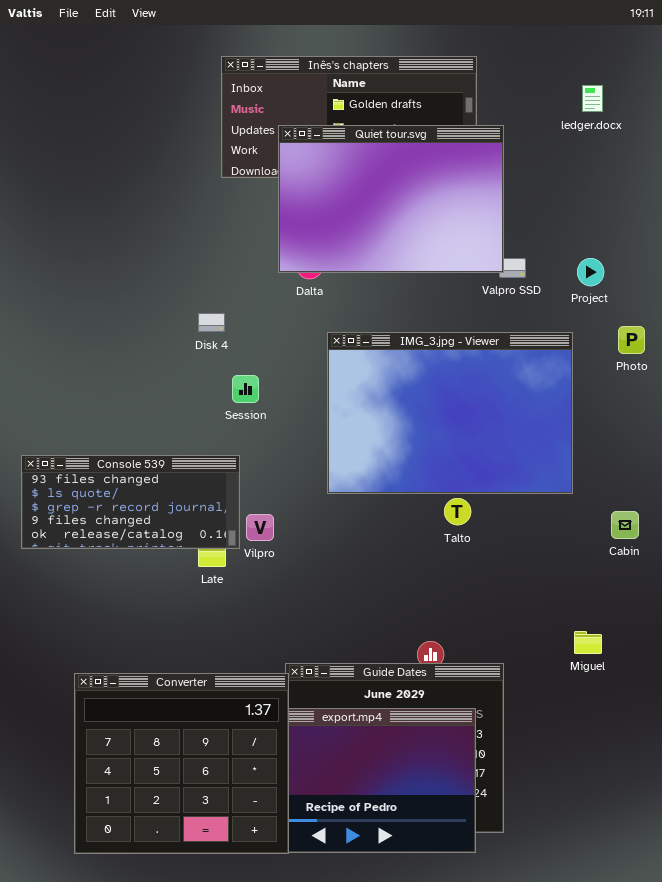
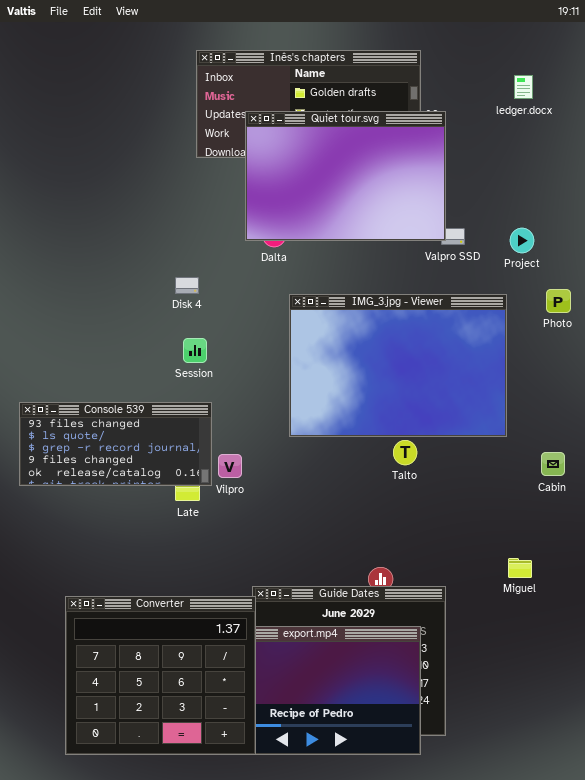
Session: [232,375,259,403] -> [183,338,207,363], moved

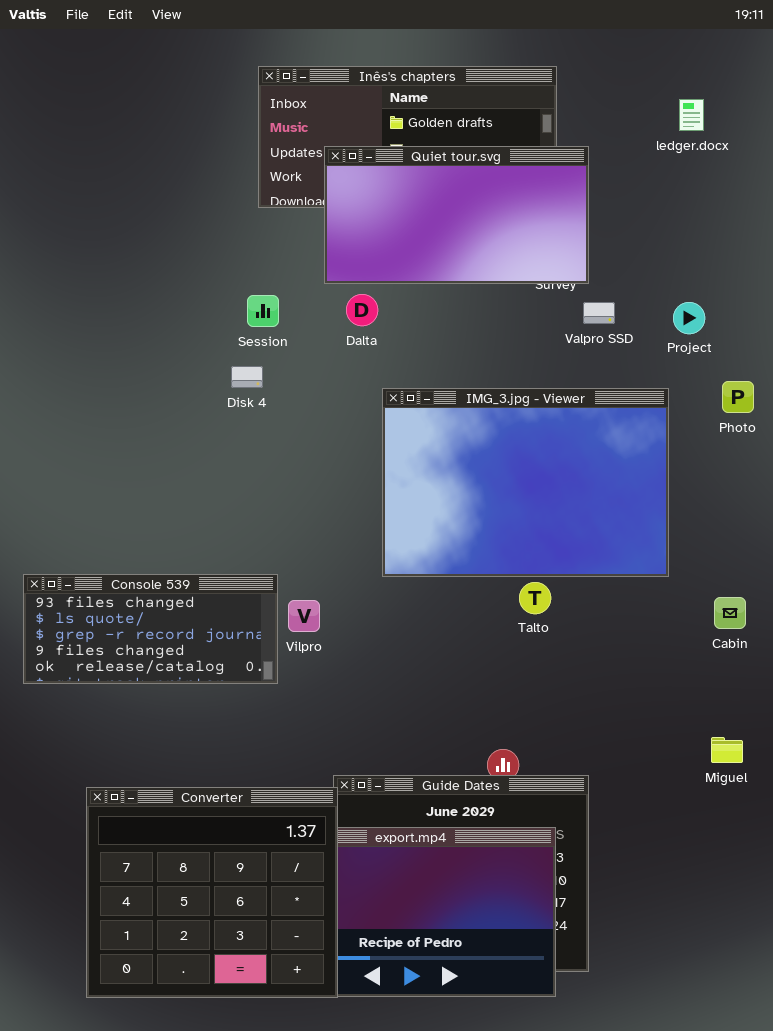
Quiet tour.svg: [245,111,446,241] -> [324,146,589,284], resized
Session: [183,338,207,363] -> [247,295,279,327], moved
Console 539: [19,402,212,486] -> [23,574,278,684], moved
Miguel: [508,558,532,578] -> [711,737,743,763], moved

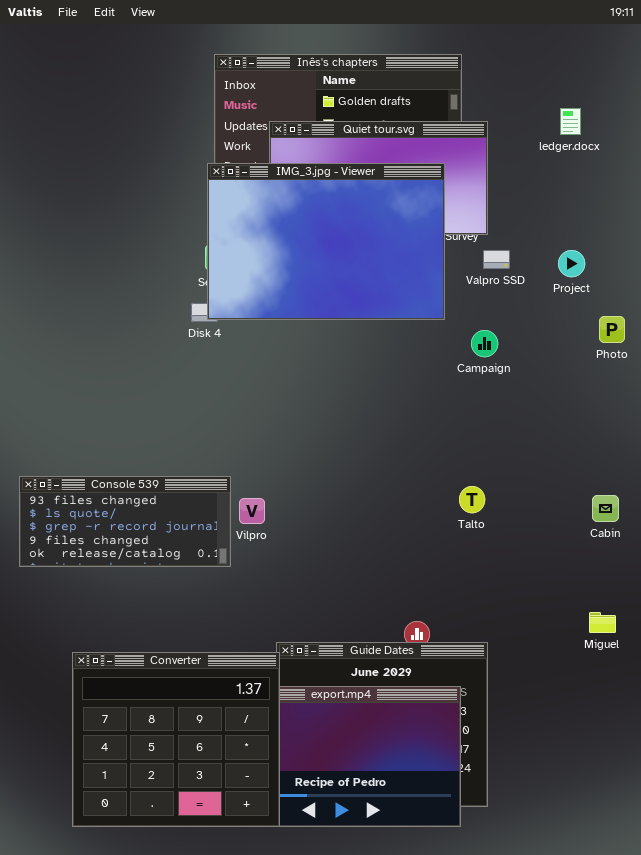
ledger.docx: [679,99,704,131] -> [560,108,581,135], moved
IMG_3.jpg - Viewer: [382,388,669,577] -> [207,163,445,320], moved
Talto: [519,582,551,614] -> [459,486,485,513], moved

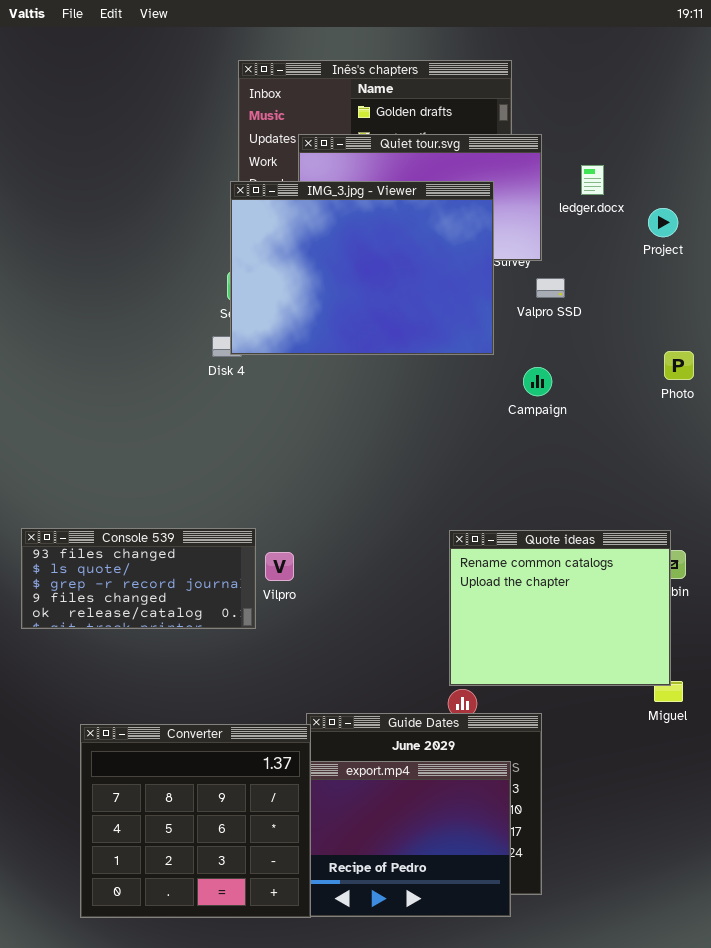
ledger.docx: [560,108,581,135] -> [581,165,604,195], moved
Project: [558,250,585,277] -> [648,208,678,237], moved
Quote ideas: none -> [449,530,671,686], opened

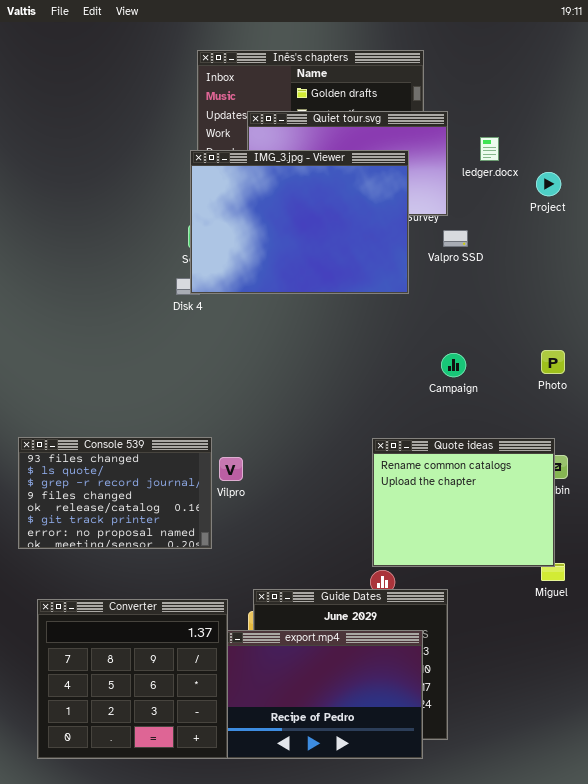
Photo: [664,351,694,380] -> [541,350,565,374], moved
Campaign: [523,367,552,396] -> [441,353,466,377], moved
Console 539: [21,528,256,629] -> [18,437,212,549], resized
Converter: [80,724,311,918] -> [37,599,228,759], moved

